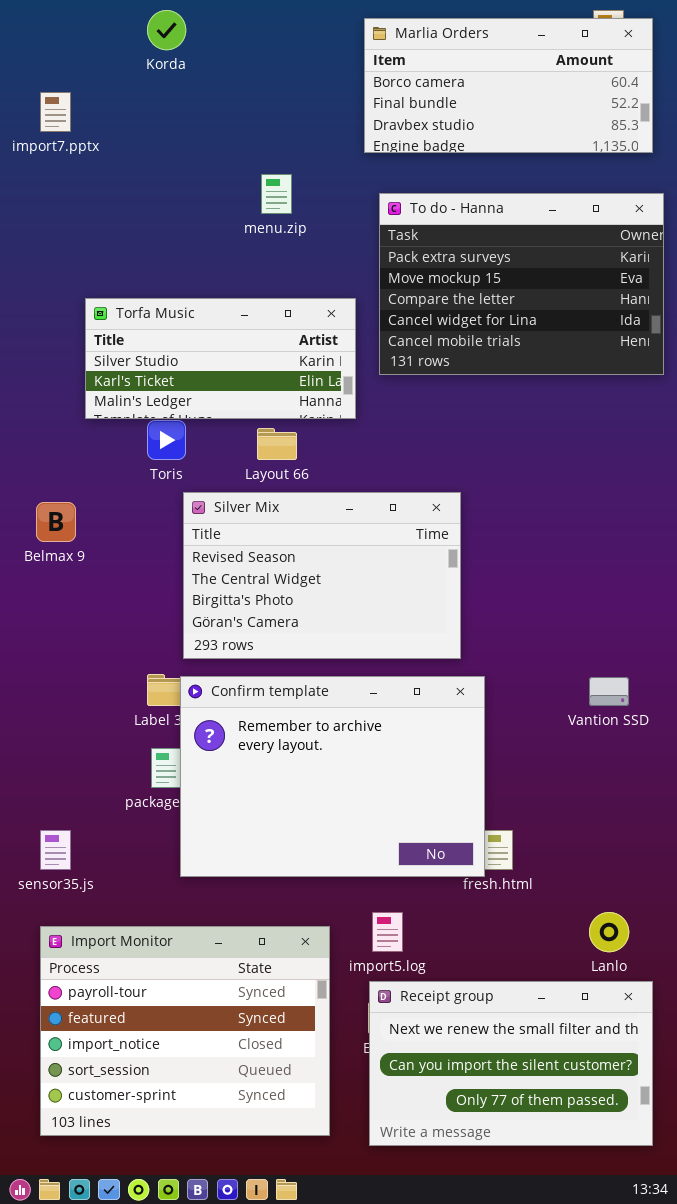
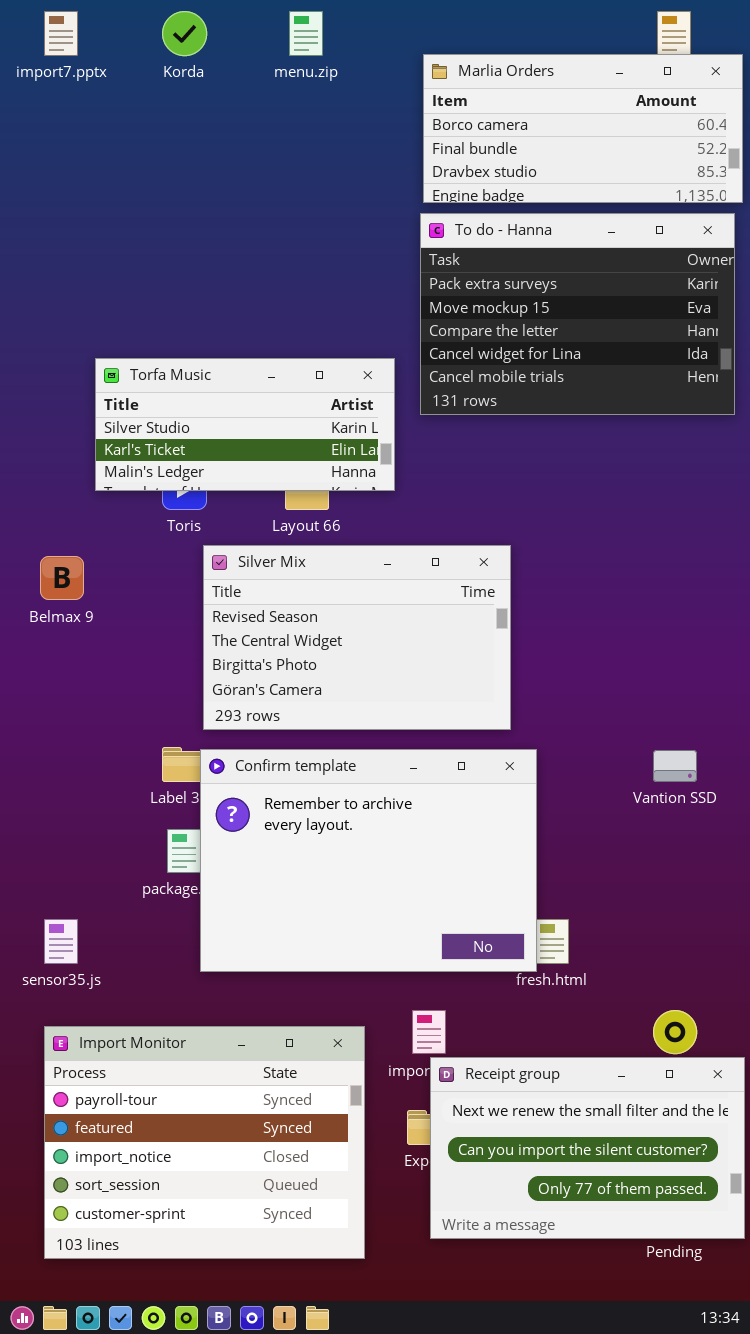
Marlia Orders: [364,18,653,153] -> [423,54,743,203], moved
import7.pptx: [40,92,71,132] -> [44,11,78,56], moved
menu.zip: [261,174,292,214] -> [289,11,323,56], moved
Torfa Music: [85,298,356,419] -> [95,358,395,491], moved
Receipt group: [369,981,653,1146] -> [430,1057,745,1239], moved

